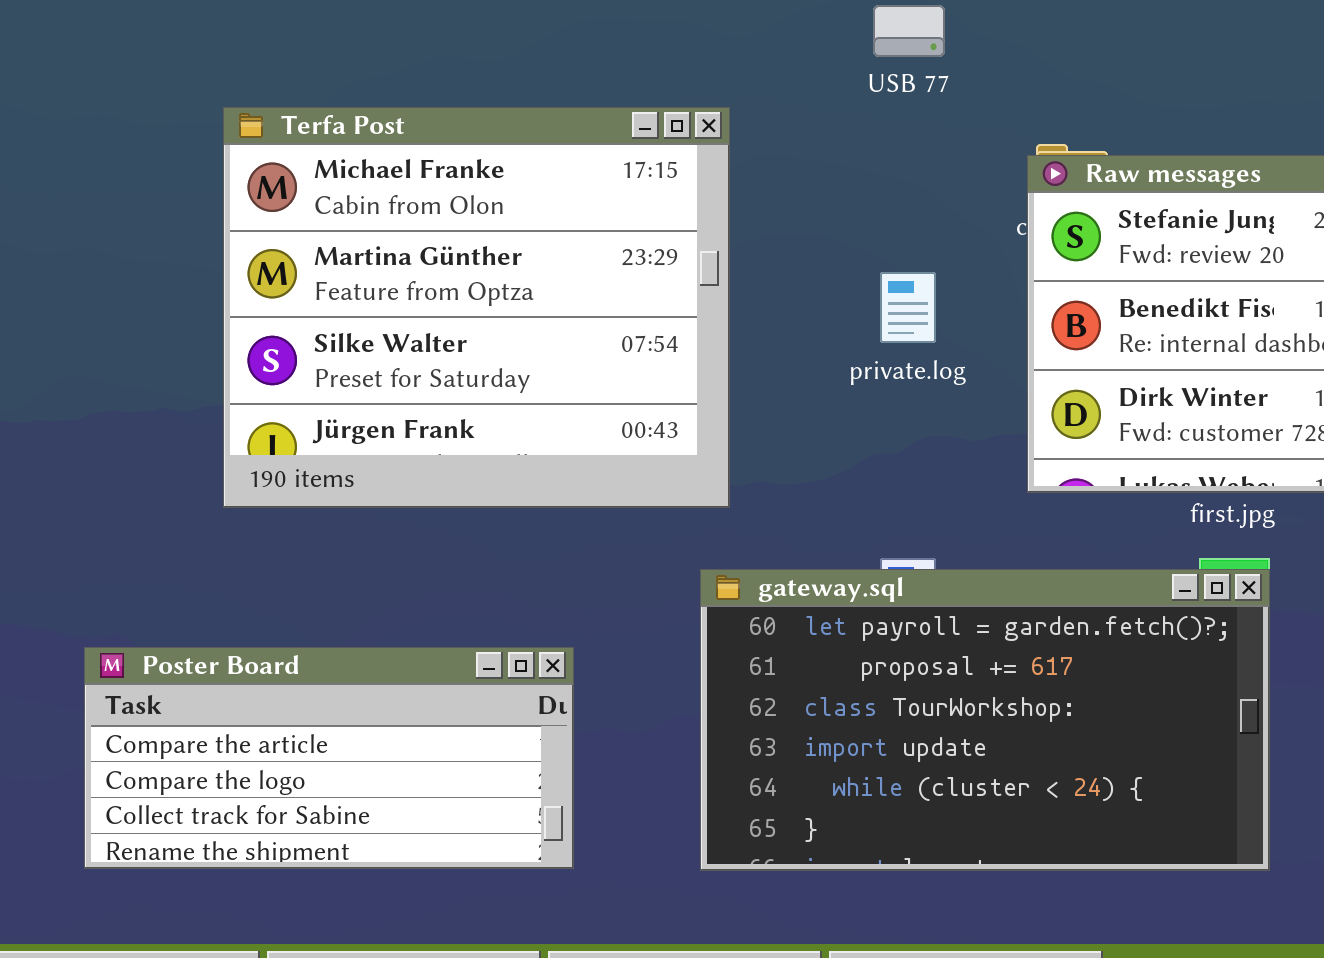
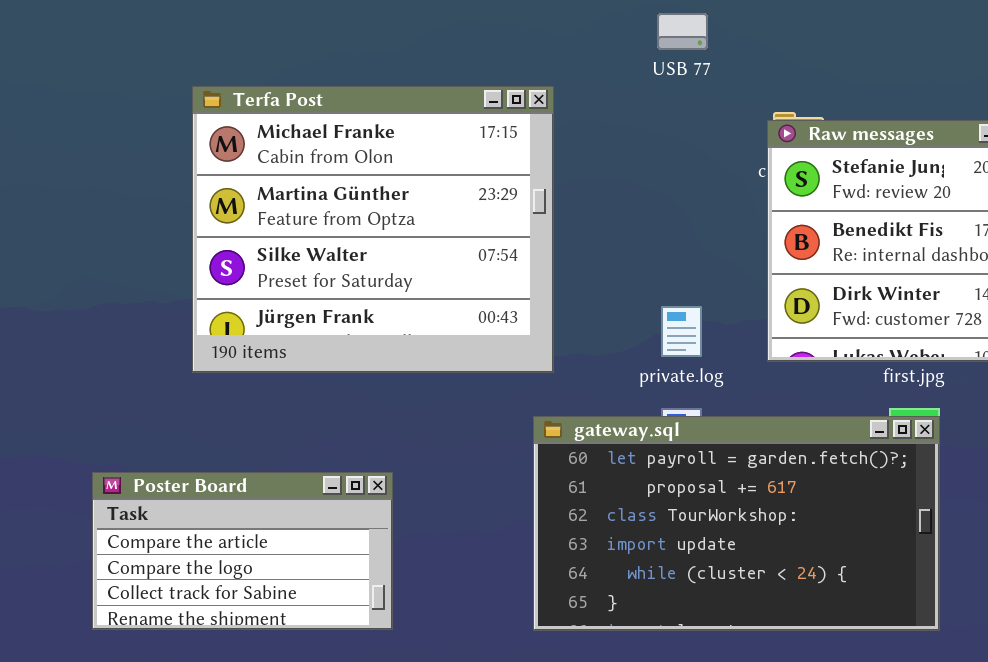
private.log: [880,272,936,343] -> [661,306,702,357], moved
Poster Board: [84,647,574,869] -> [92,472,393,630], resized

